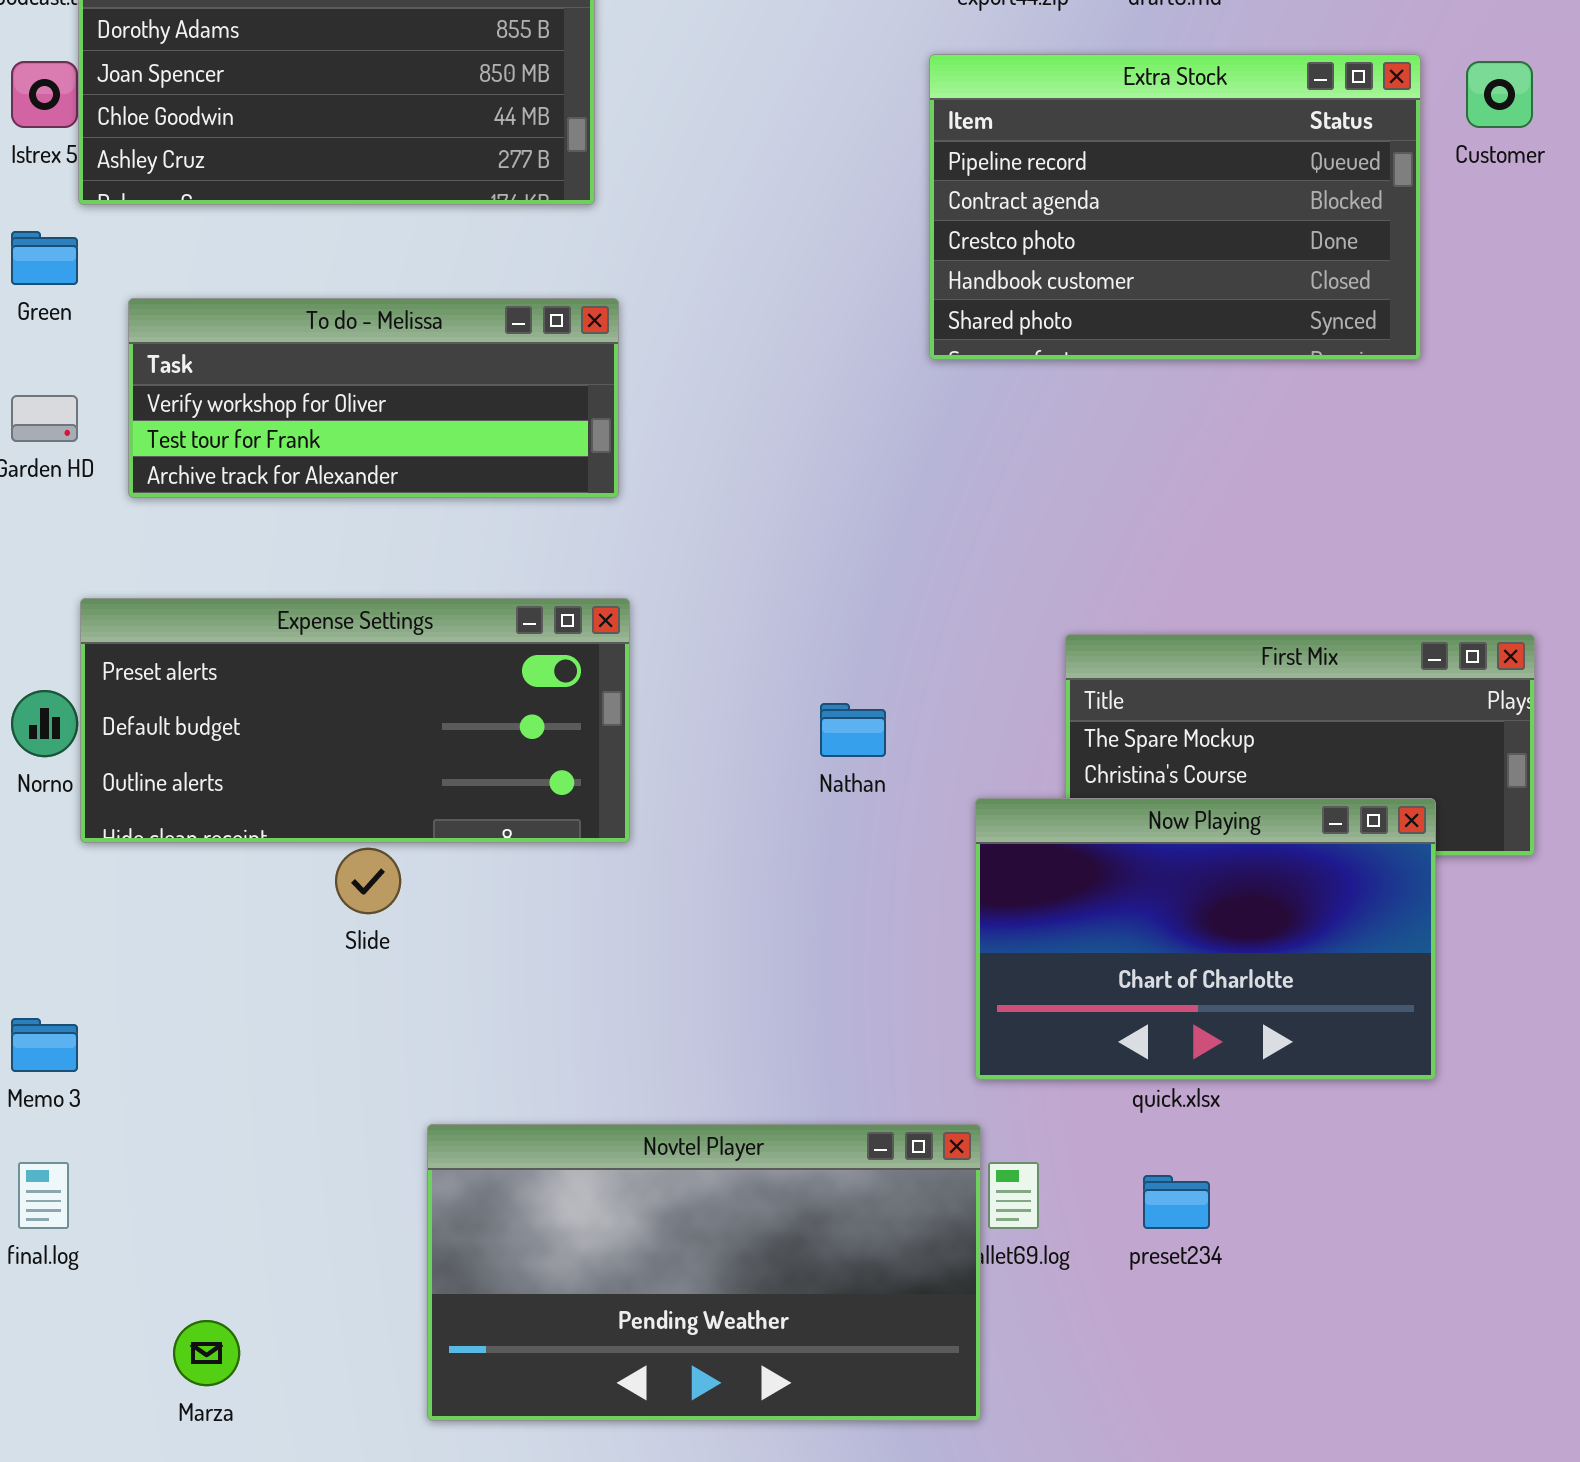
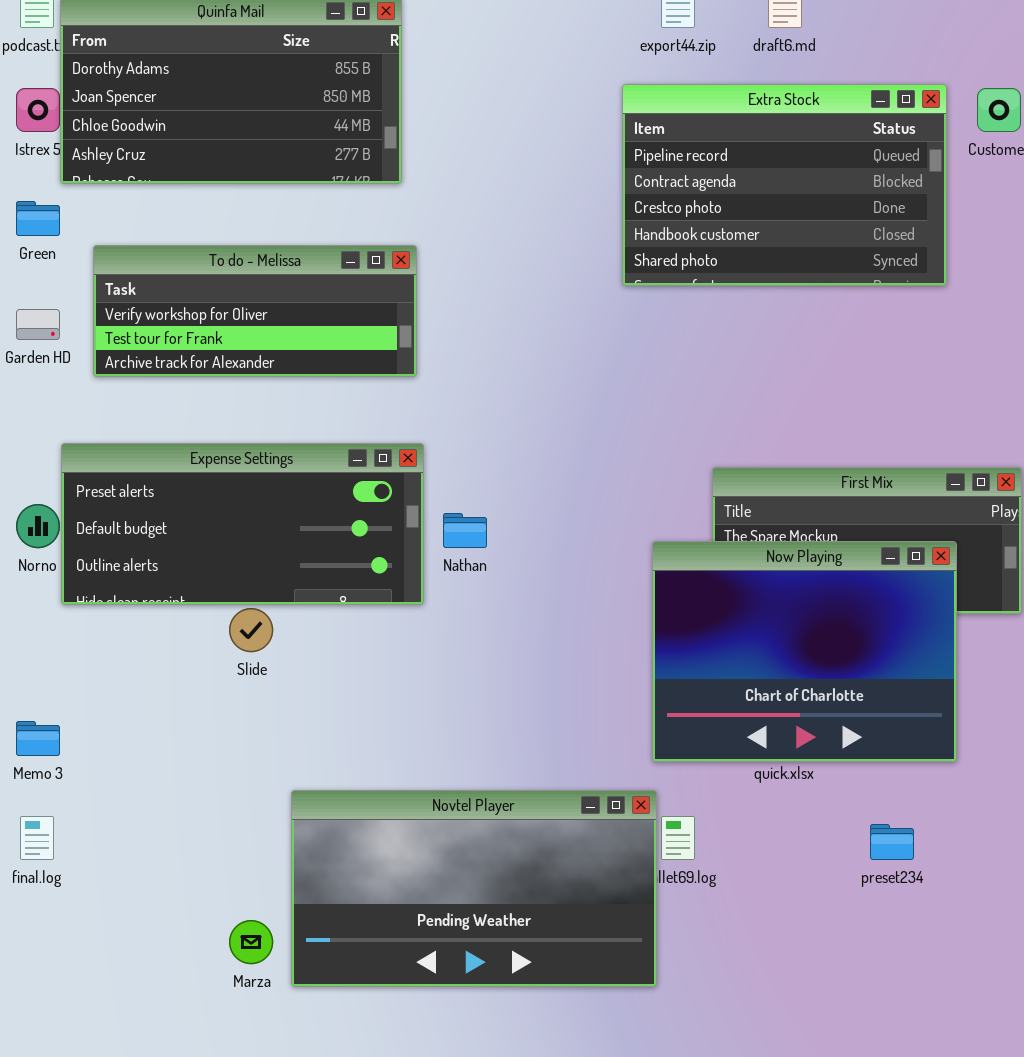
Nathan: [820,703,886,757] -> [443,513,487,548], moved
Now Playing: [975,798,1436,1080] -> [652,541,957,762], resized
preset234: [1143,1175,1210,1229] -> [870,824,914,860], moved
Marza: [173,1320,240,1386] -> [229,920,273,964], moved

